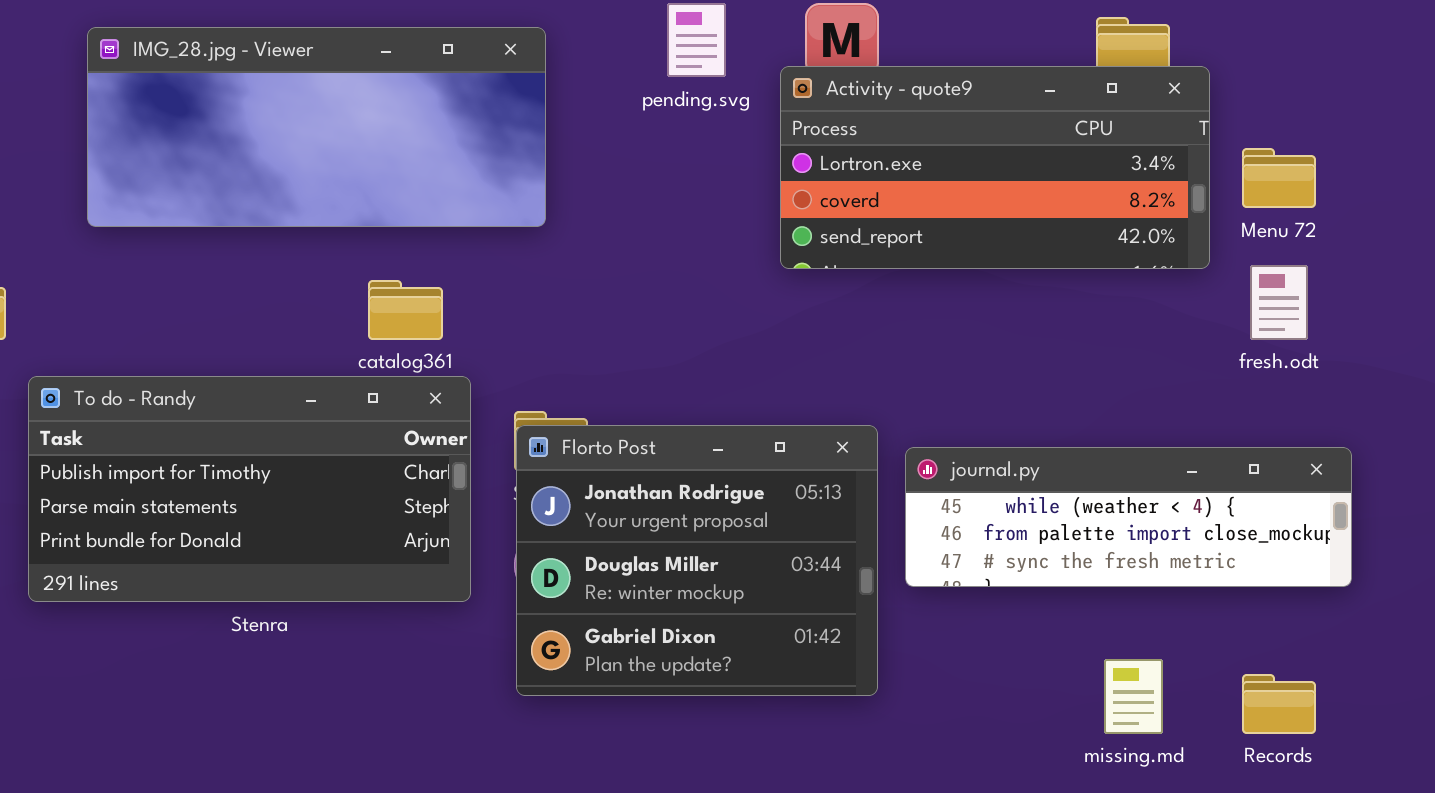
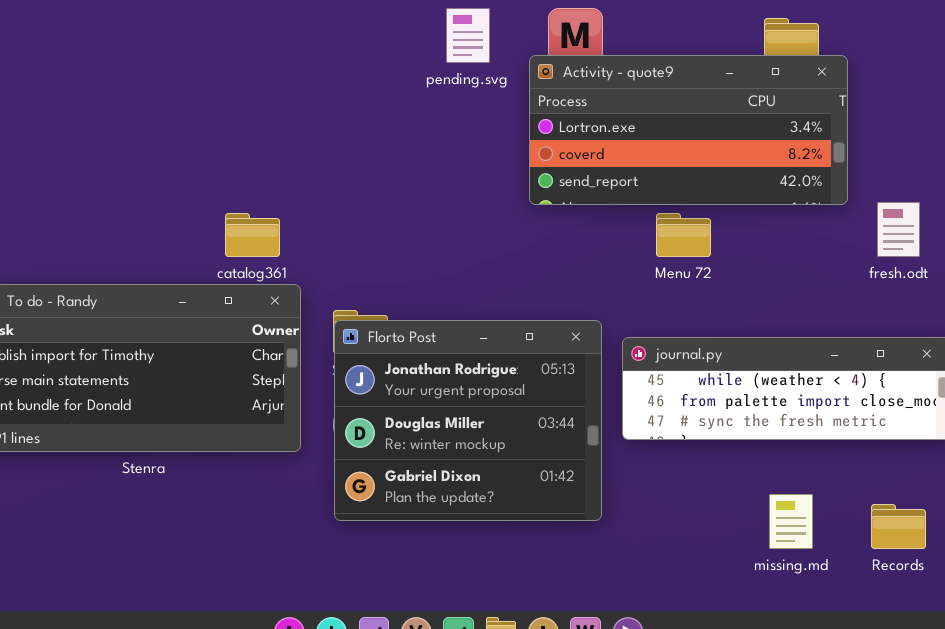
IMG_28.jpg - Viewer: [87,27,546,227] -> none, closed
Menu 72: [1242,148,1316,208] -> [656,213,711,257], moved

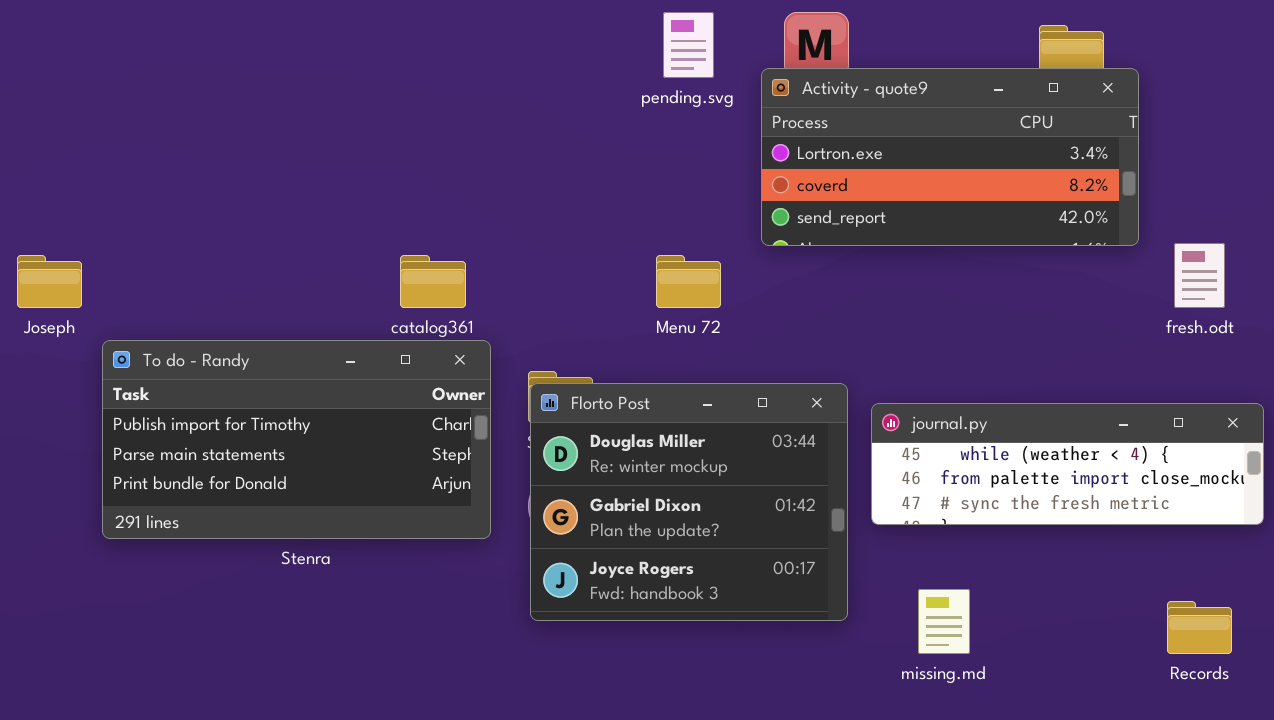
Menu 72: [656,213,711,257] -> [656,255,721,308], moved
Florto Post: [334,320,602,521] -> [530,383,848,621], scrolled down 1 row
missing.md: [769,494,813,549] -> [918,589,970,654], moved

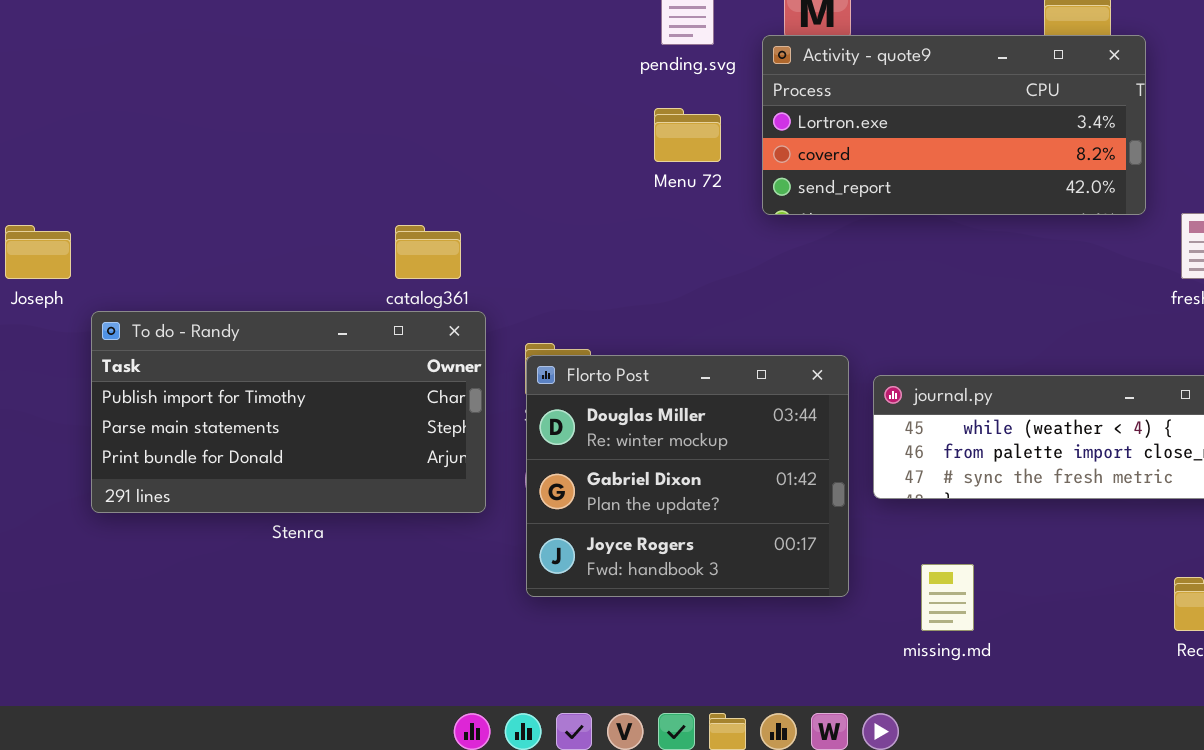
Menu 72: [656,255,721,308] -> [654,108,721,162], moved

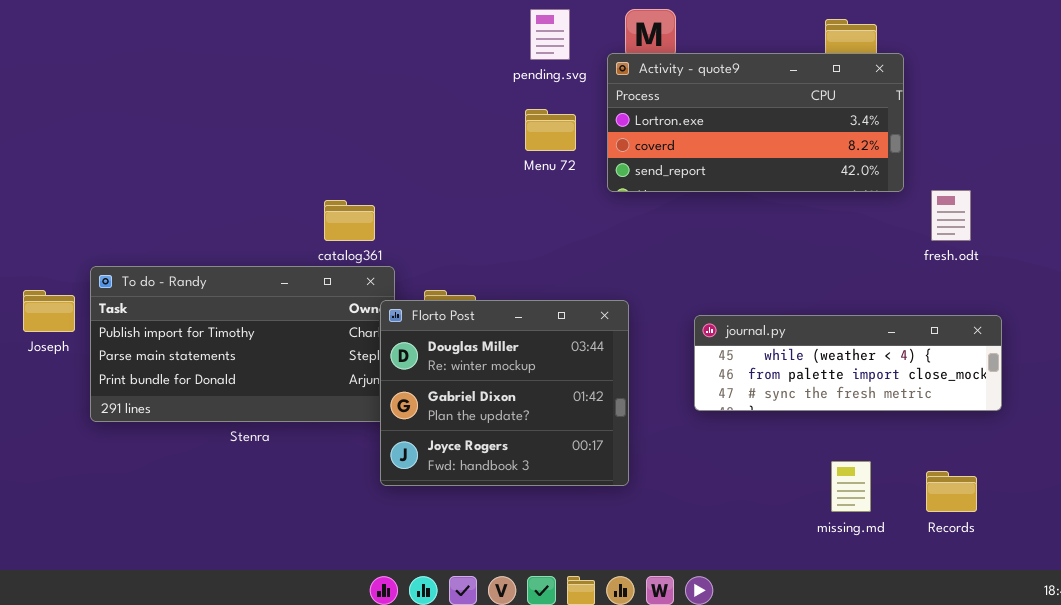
Joseph: [5,225,71,279] -> [23,290,75,332], moved
Florto Post: [526,355,849,597] -> [380,300,629,486], moved
missing.md: [921,564,974,631] -> [831,461,871,512], moved

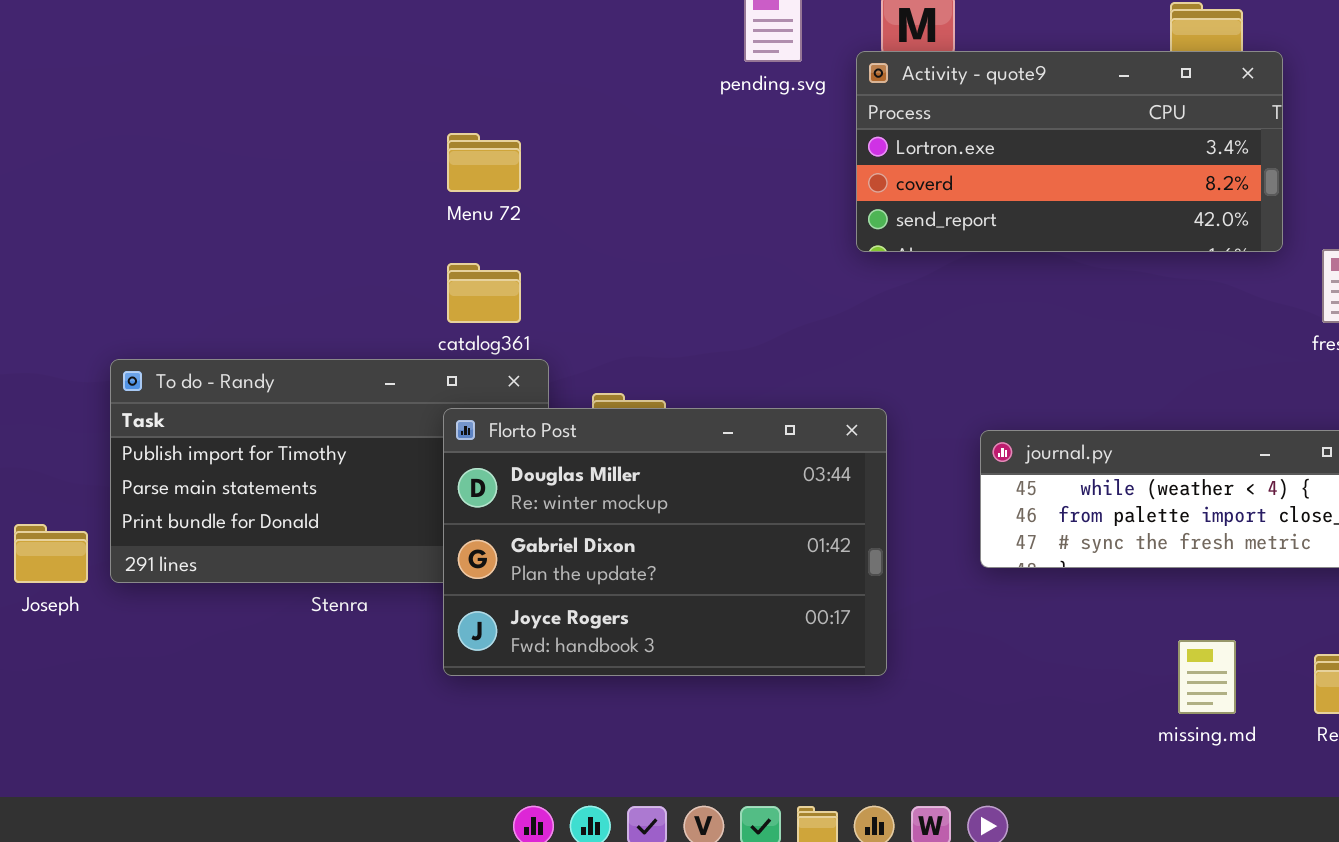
Menu 72: [525,109,576,151] -> [447,133,521,192], moved
Joseph: [23,290,75,332] -> [14,524,88,583], moved
Florto Post: [380,300,629,486] -> [443,408,887,676], resized

